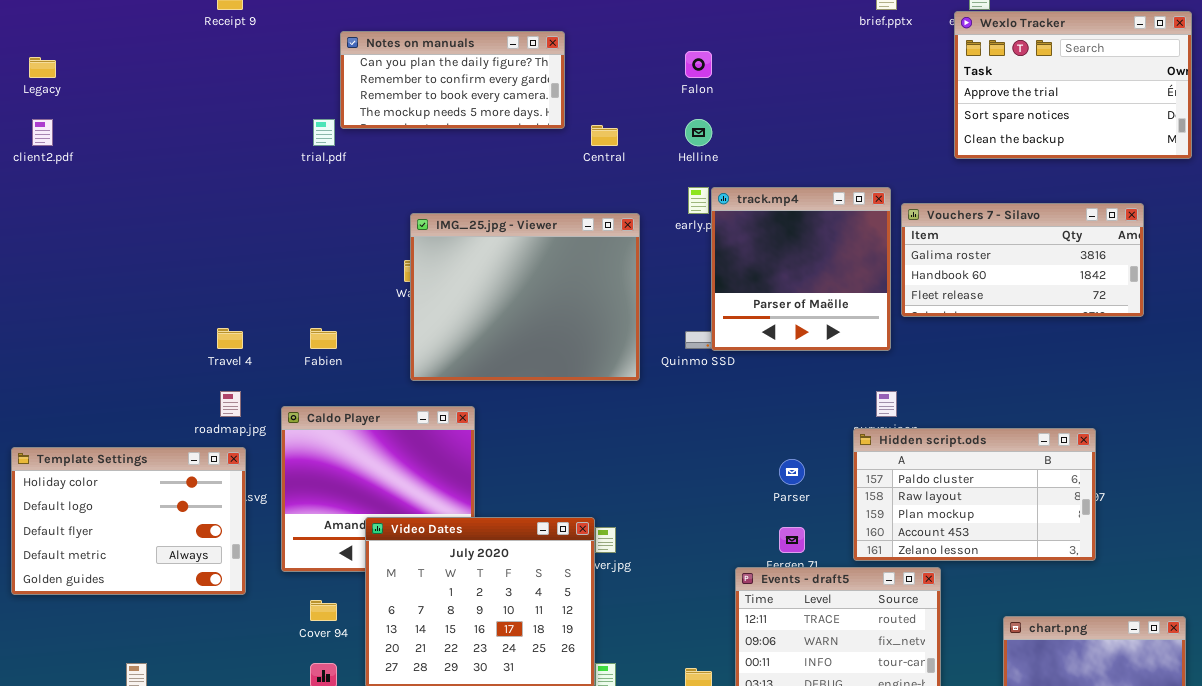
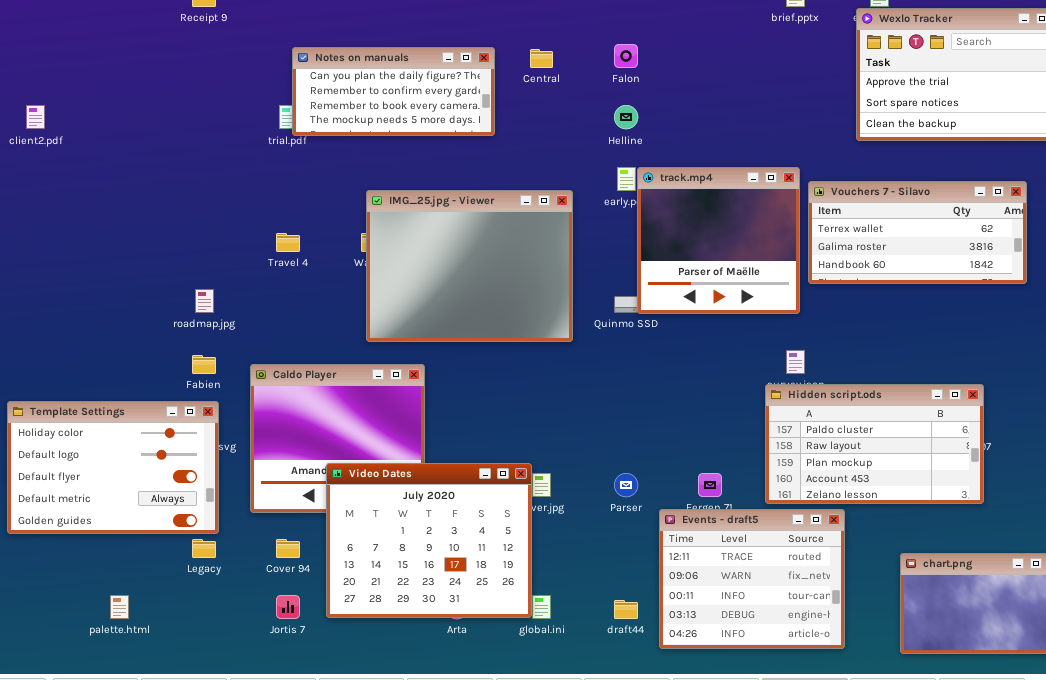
Notes on manuals: [340,31,565,129] -> [292,47,495,136], moved
Legacy: [29,57,56,78] -> [192,539,216,558], moved
Central: [591,125,618,146] -> [530,49,553,68], moved
Vouchers 7 - Silavo: [901,203,1144,317] -> [808,181,1027,284], scrolled up 1 row
Travel 4: [217,328,243,349] -> [276,233,300,252], moved
Fabien: [310,328,337,349] -> [192,355,216,374], moved
roadmap.jpg: [220,391,241,417] -> [195,289,214,313], moved
Parser: [779,459,805,485] -> [614,473,638,497], moved

